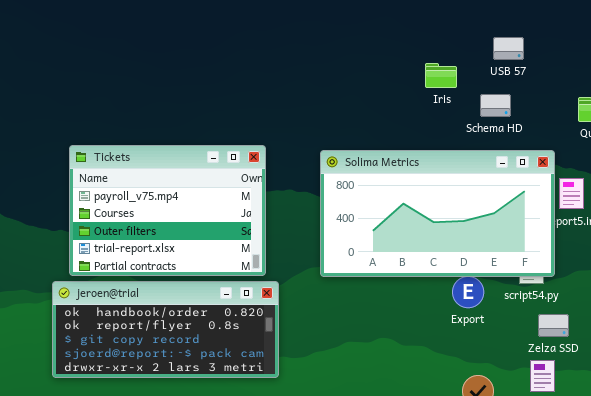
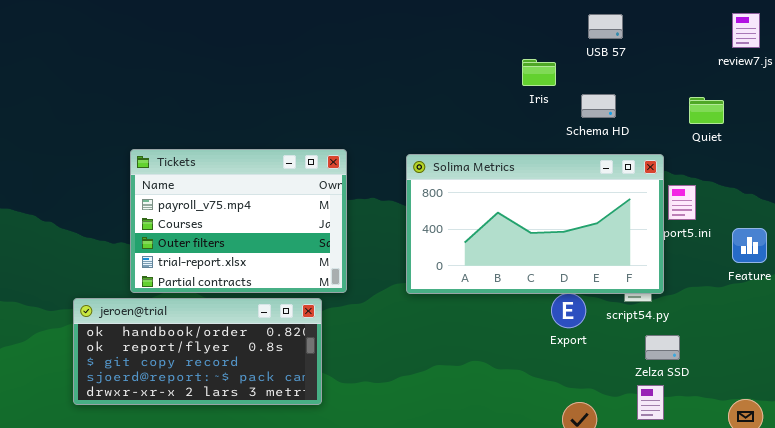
USB 57: [493,37,524,60] -> [588,14,623,39], moved
jeroen@trial: [52,281,279,378] -> [73,298,322,405], moved

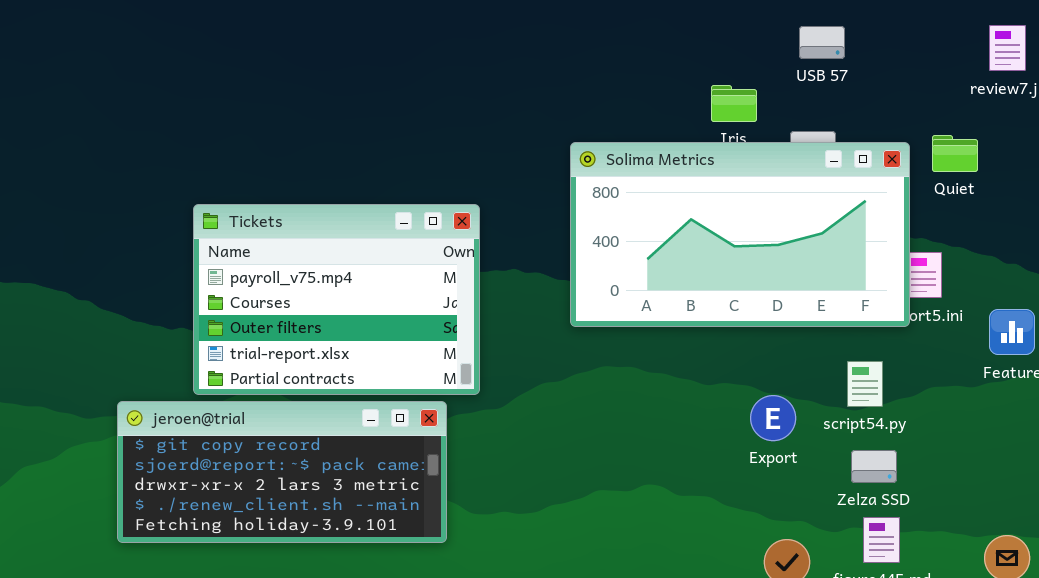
Solima Metrics: [406,154,664,294] -> [570,142,910,327], moved
jeroen@trial: [73,298,322,405] -> [117,401,447,543], scrolled down 2 rows
Zelza SSD: [645,335,680,360] -> [851,450,897,483], moved

